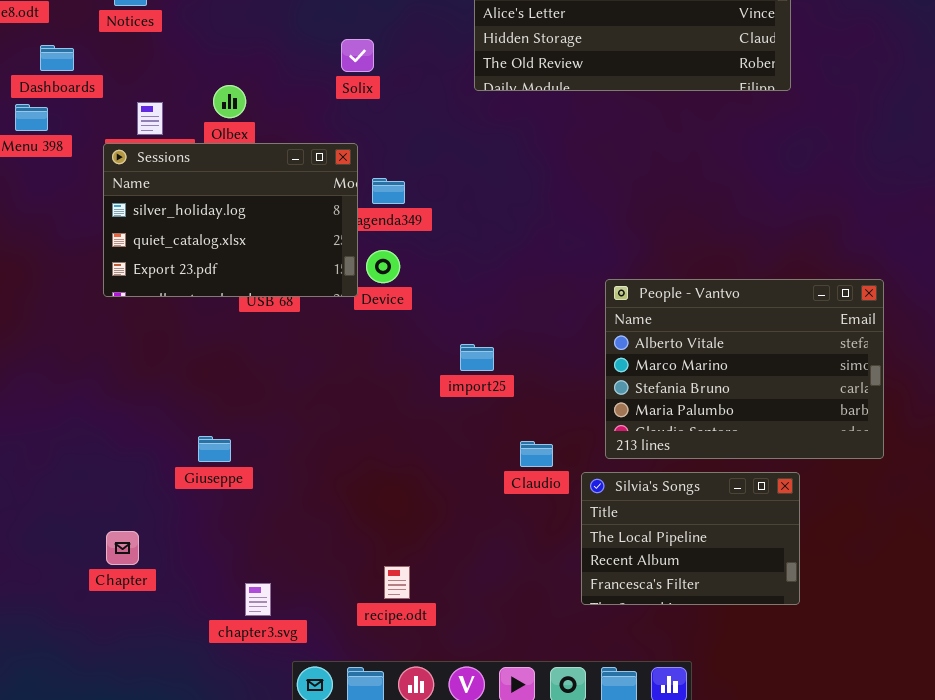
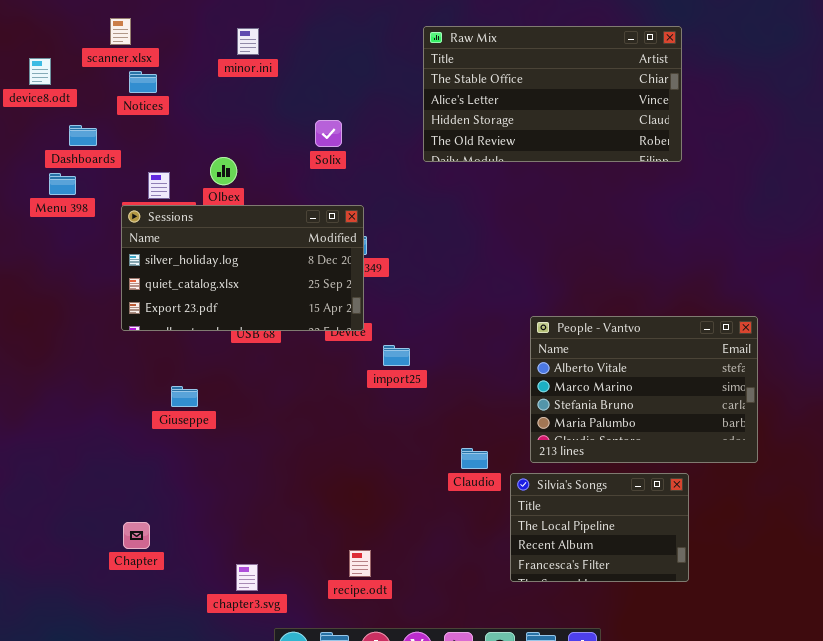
Sessions: [103,143,358,297] -> [121,205,364,331], resized
import25: [460,344,494,371] -> [383,345,410,366], moved
Giuseppe: [198,436,231,462] -> [171,386,198,407], moved

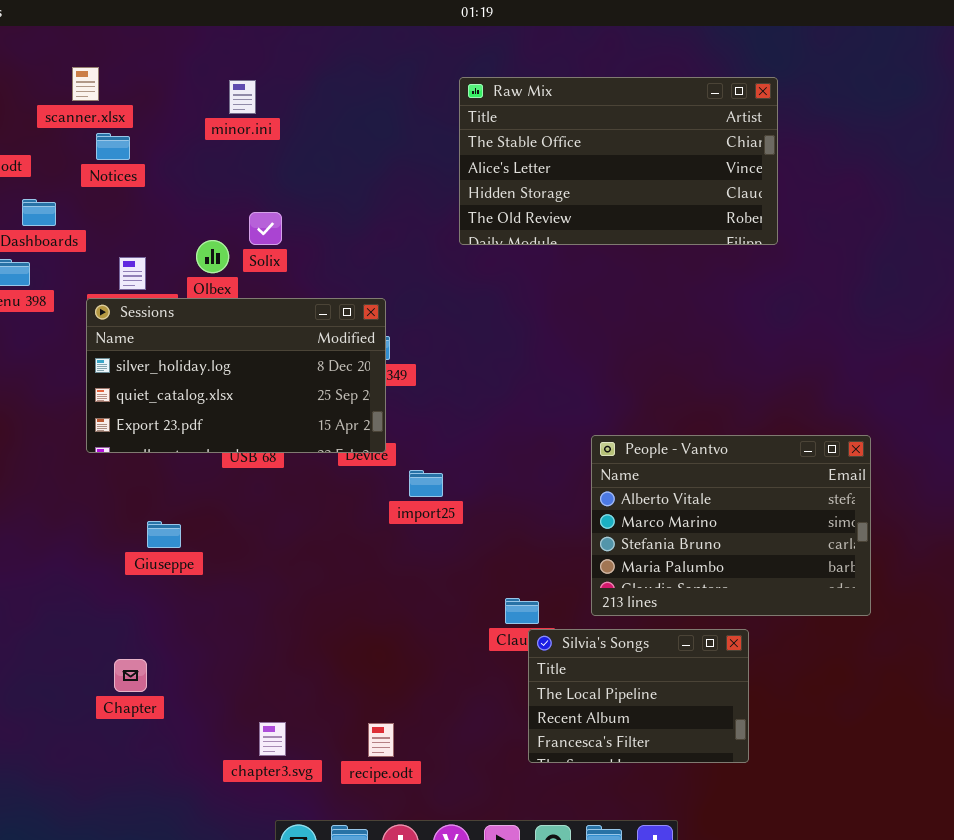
Solix: [315,120,342,147] -> [249,212,282,245], moved
Silvia's Songs: [510,473,689,582] -> [528,629,749,763], moved
Chapter: [123,522,150,549] -> [114,659,147,692], moved
chapter3.svg: [236,564,258,591] -> [259,722,286,756], moved

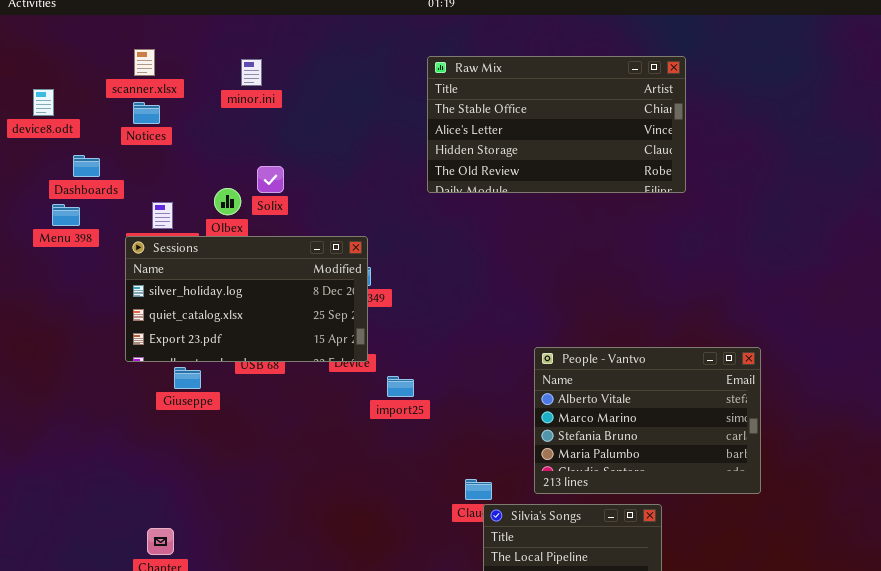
scanner.xlsx: [72,67,99,101] -> [134,49,155,76], moved
Giuseppe: [147,521,181,548] -> [174,367,201,389], moved

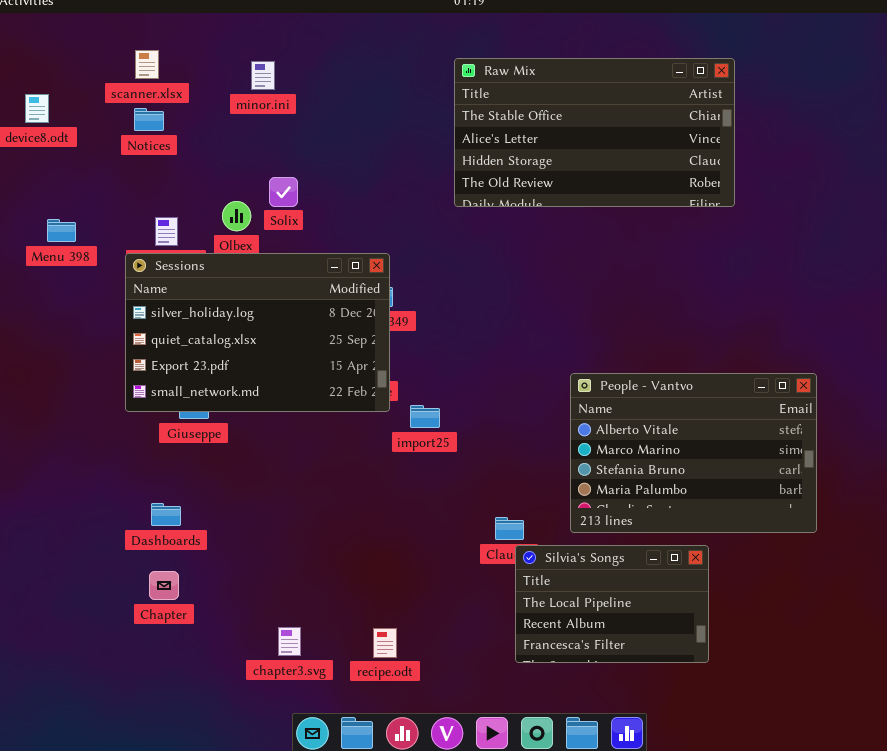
Dashboards: [73,155,100,177] -> [151,503,181,526], moved
Sessions: [125,236,368,362] -> [125,253,390,412], resized

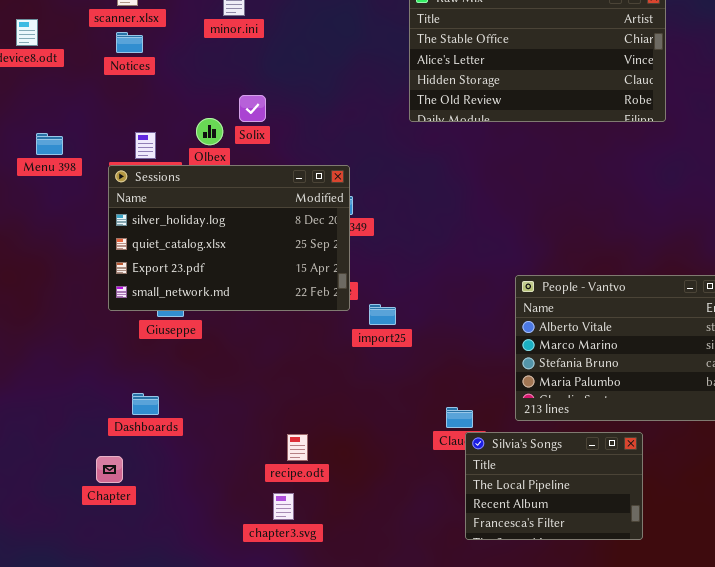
Chapter: [149,571,179,600] -> [96,456,123,483], moved
chapter3.svg: [278,627,301,656] -> [273,493,294,520], moved
recipe.odt: [373,628,397,658] -> [287,434,308,461], moved

